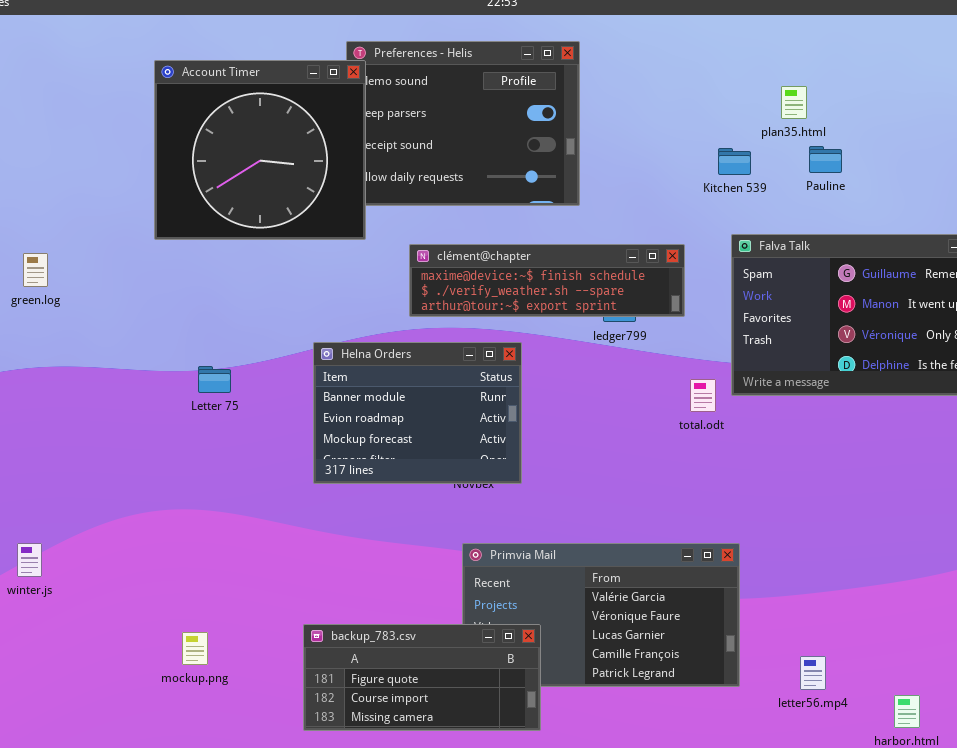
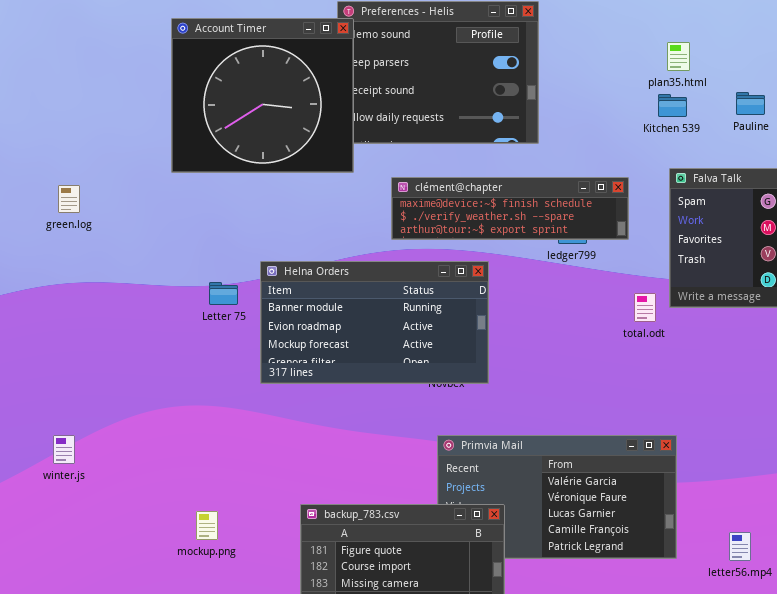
plan35.html: [781,86,807,119] -> [667,42,690,71], moved
Helna Orders: [313,342,522,484] -> [260,261,489,384], resized

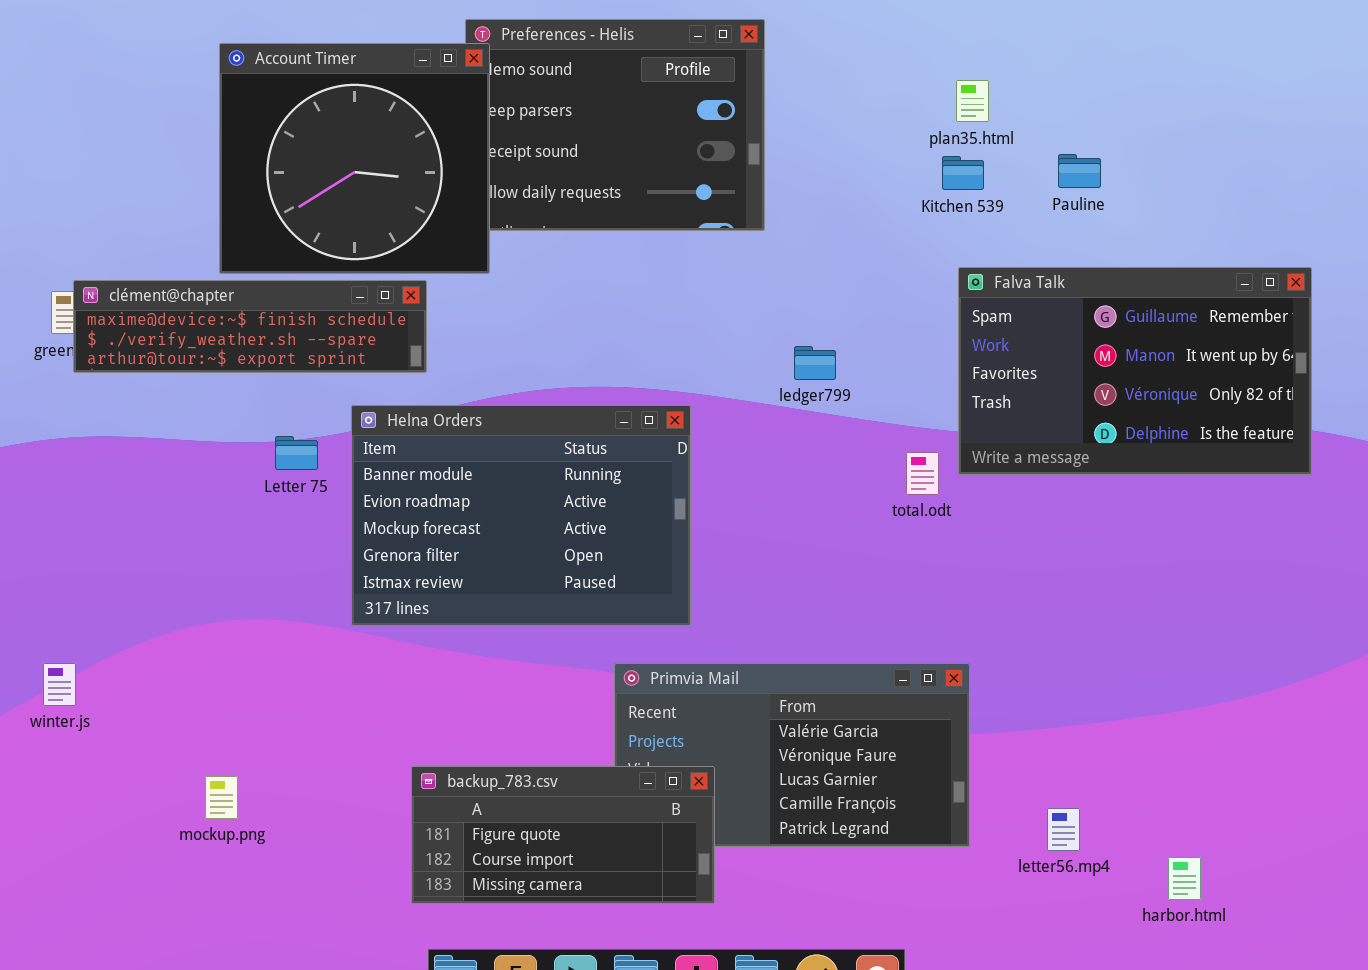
clément@chapter: [391,177,629,240] -> [73,280,427,373], moved
Helna Orders: [260,261,489,384] -> [351,405,691,626], resized
mockup.png: [196,511,218,540] -> [205,776,238,819], moved

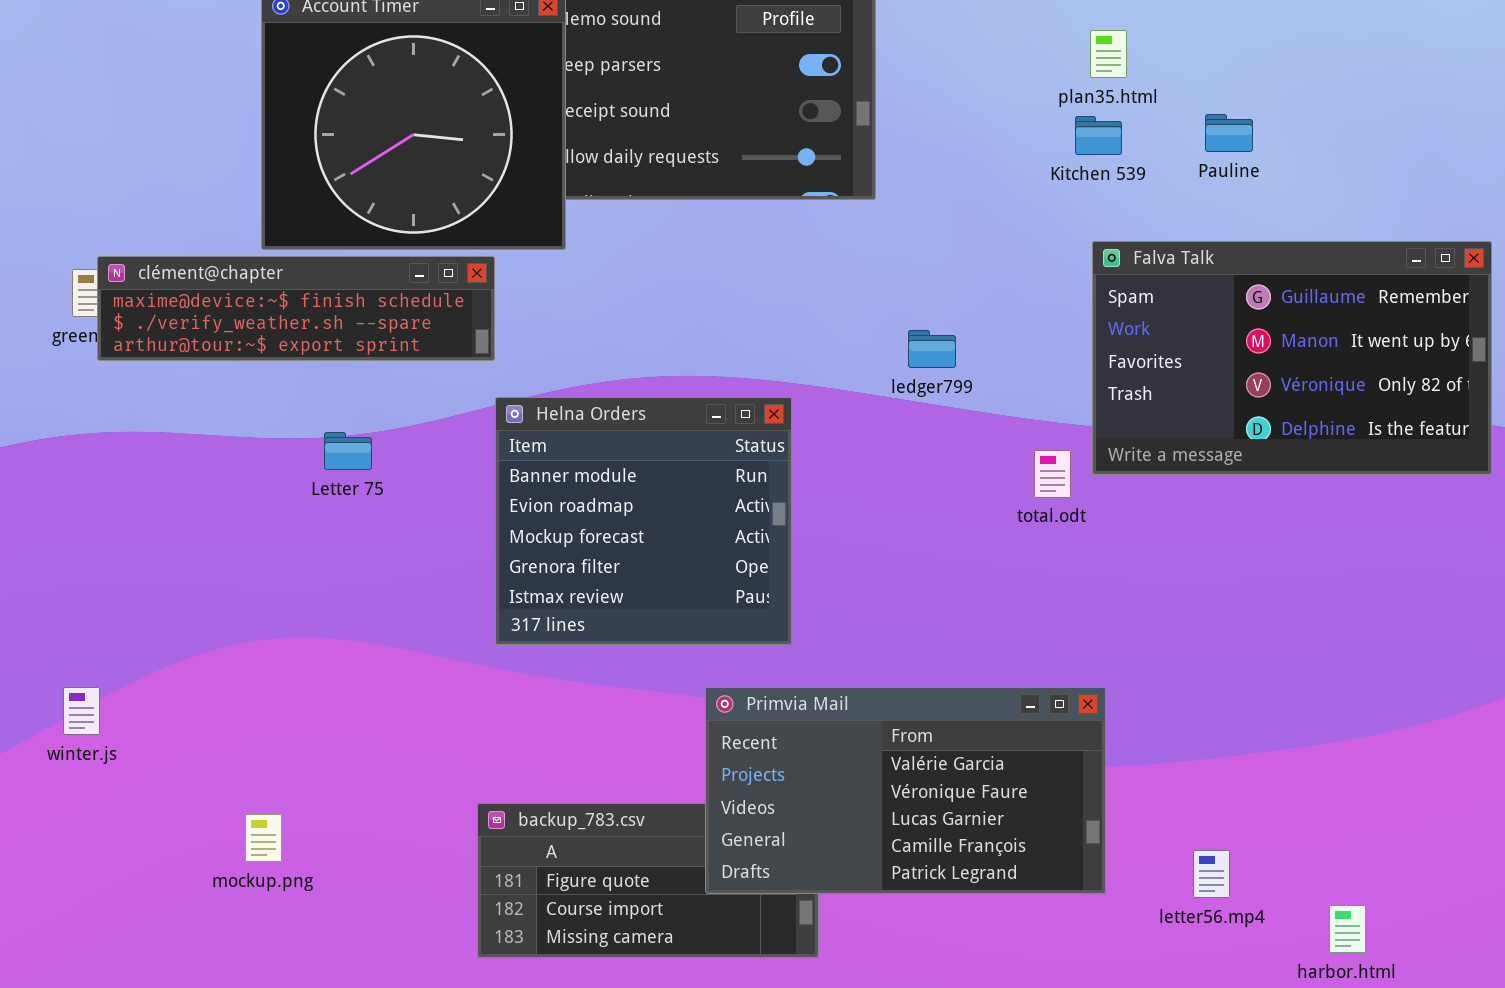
Helna Orders: [351,405,691,626] -> [495,397,792,645], resized
Primvia Mail: [614,663,970,847] -> [705,687,1106,894], raised

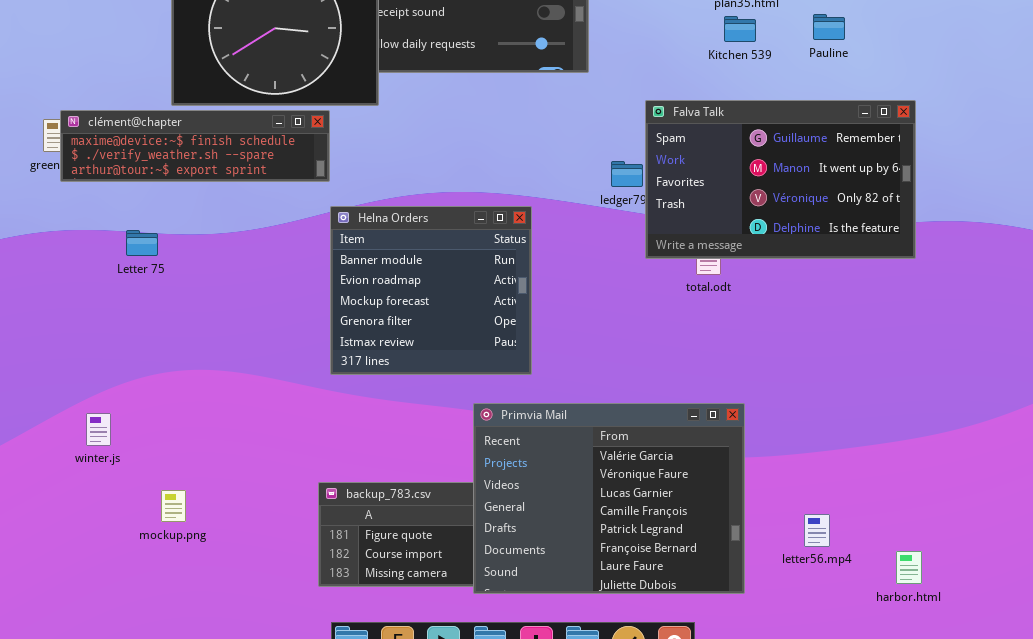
Falva Talk: [1092,241,1492,475] -> [645,100,916,259], moved
Letter 75: [324,432,372,470] -> [126,230,158,256], moved
winter.js: [63,687,100,735] -> [86,413,111,446], moved
Primvia Mail: [705,687,1106,894] -> [473,403,745,594], resized

